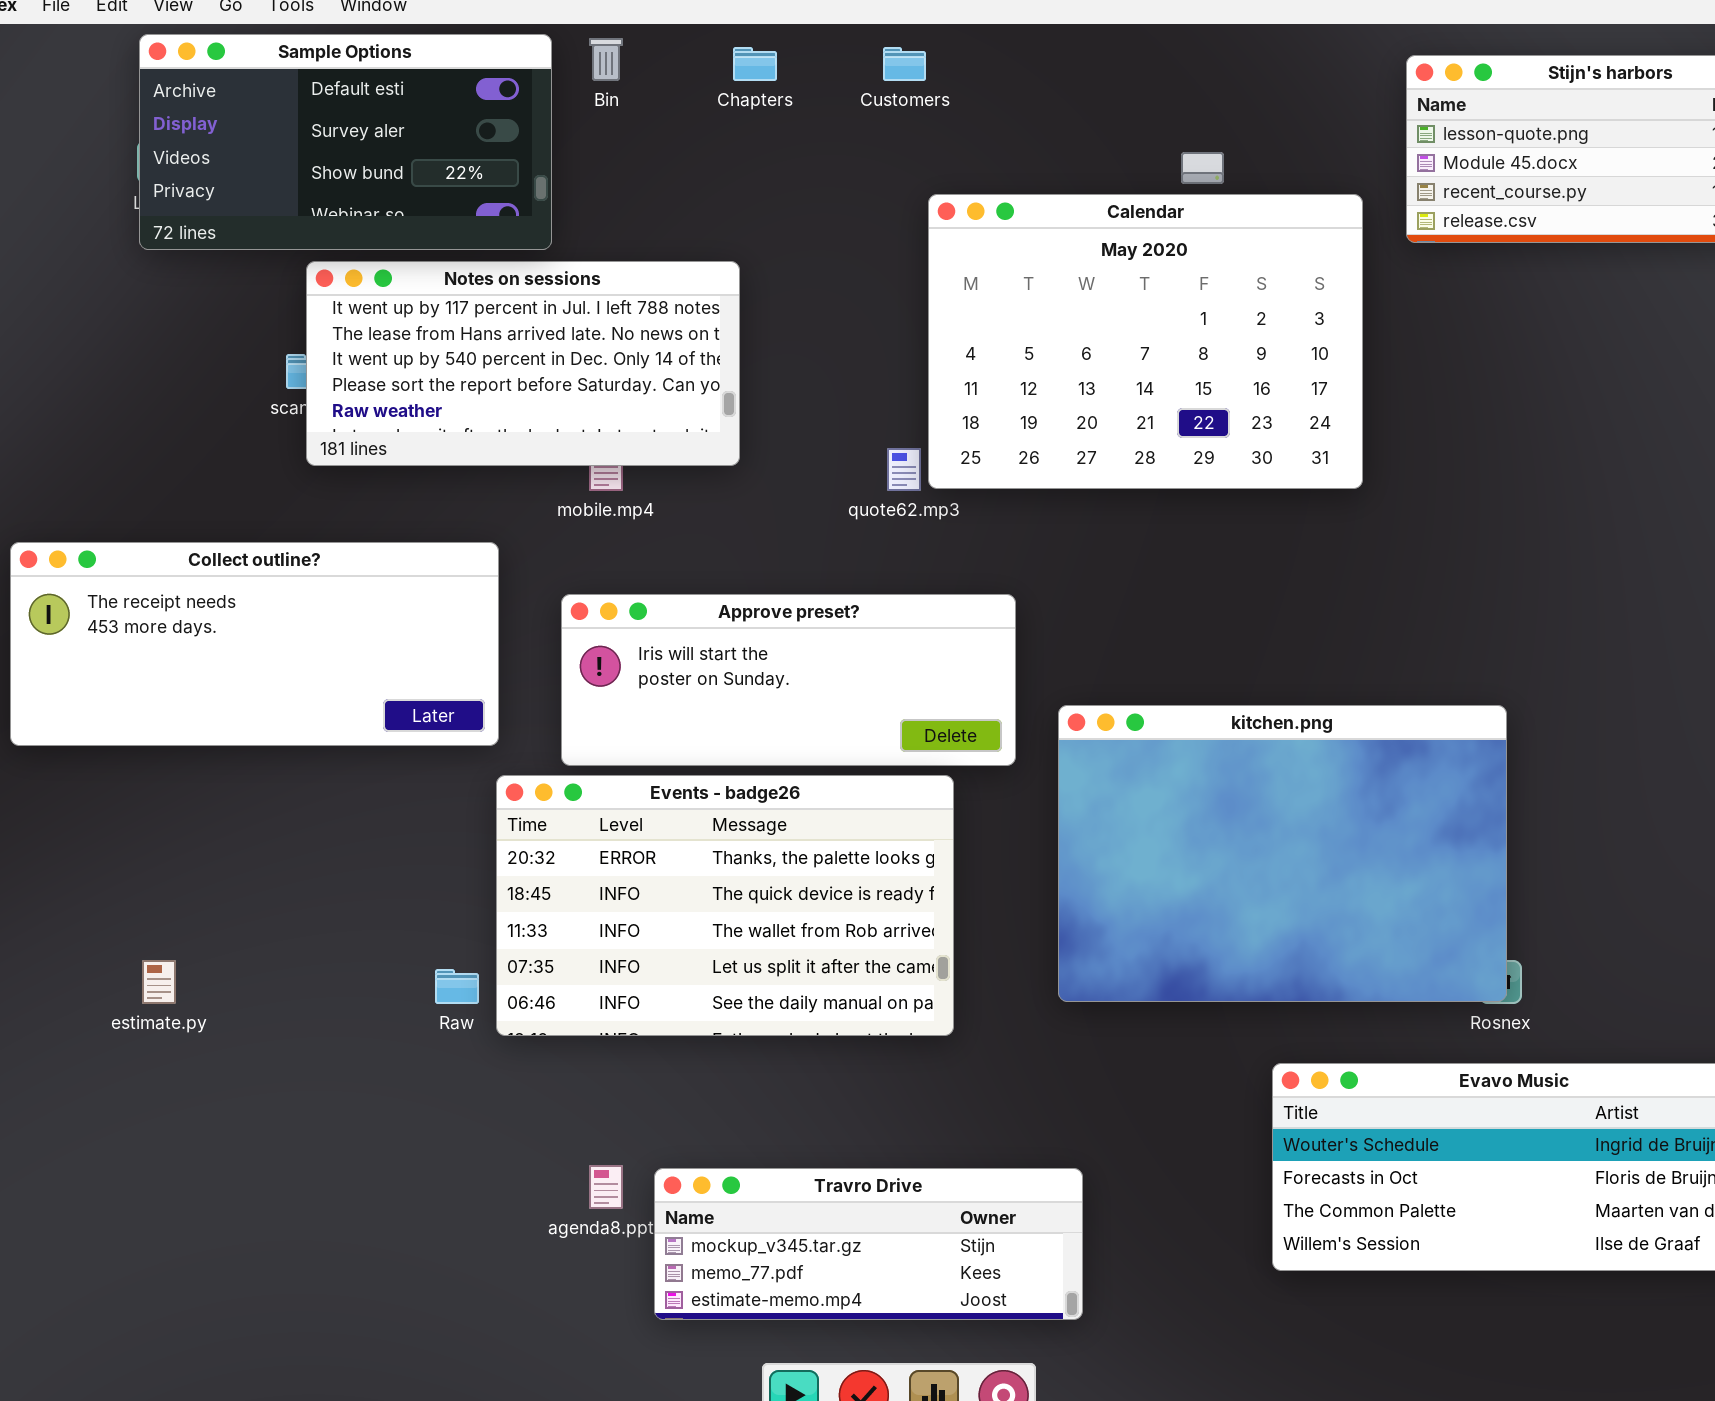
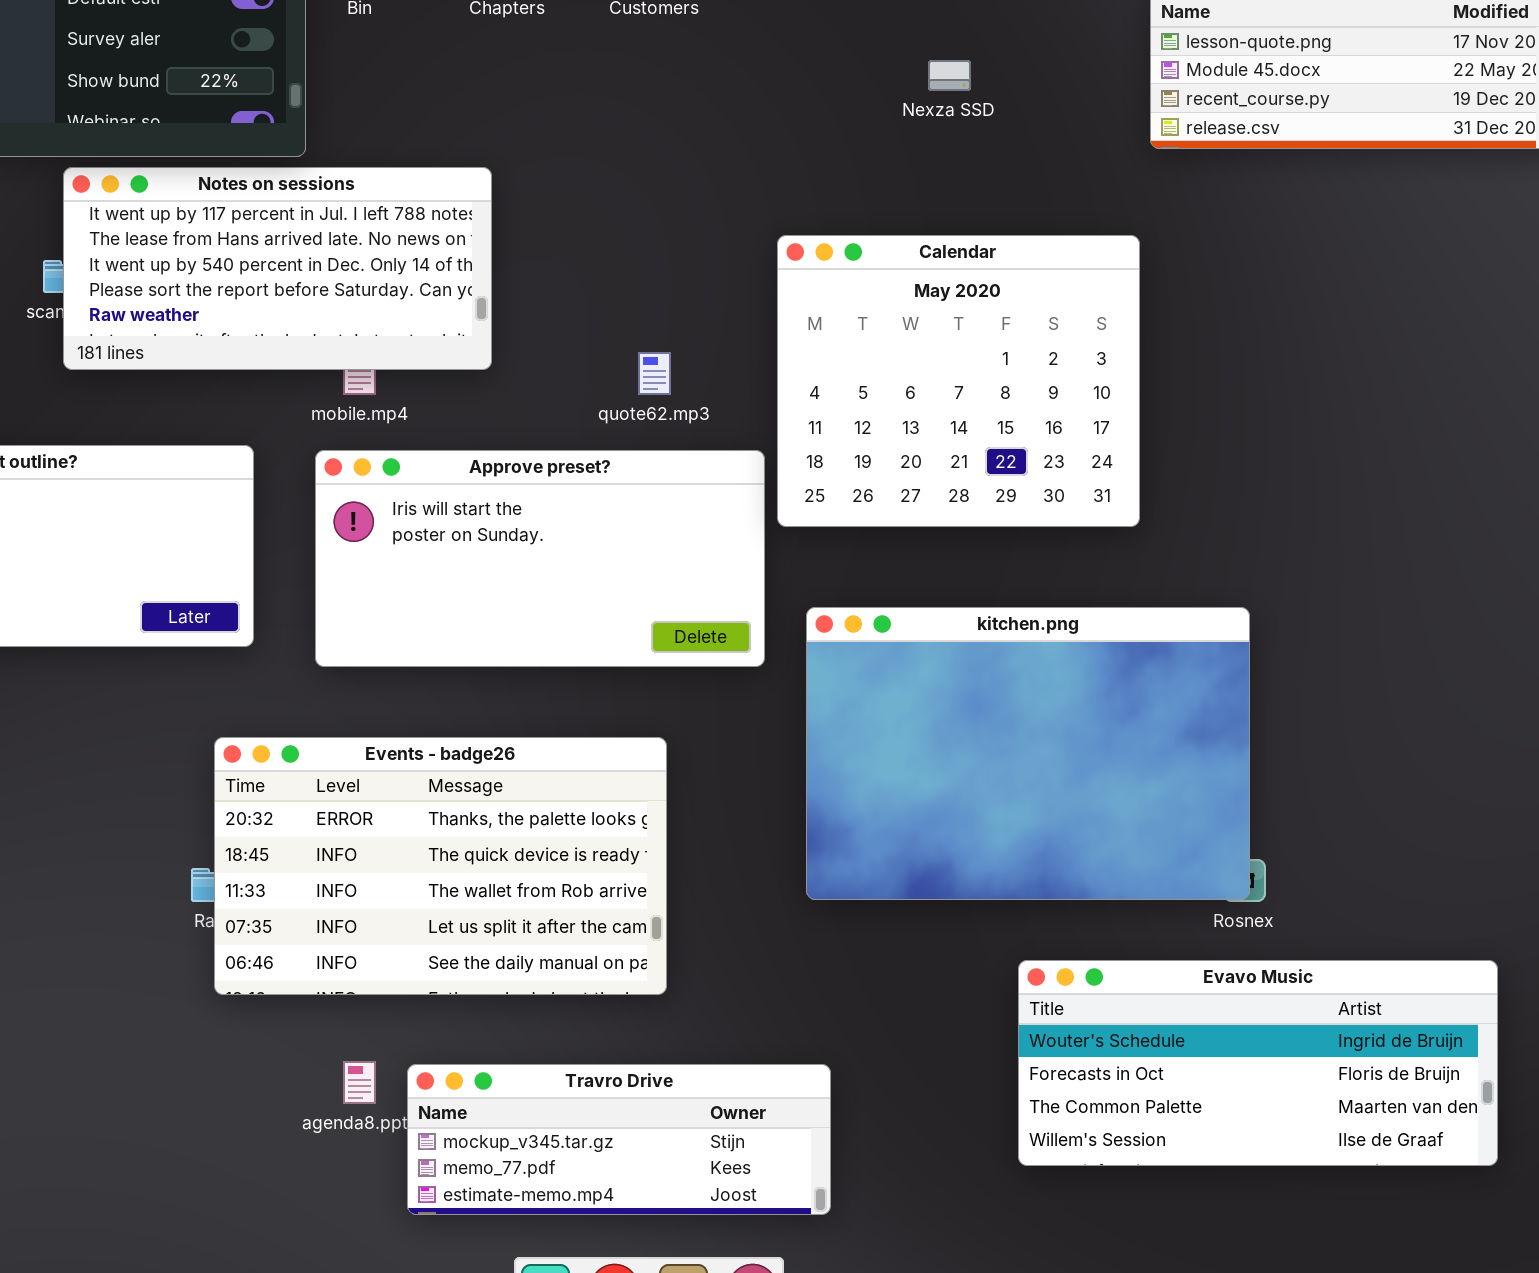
Calendar: [928,194,1363,489] -> [777,235,1140,527], moved, resized
Approve preset?: [561,594,1016,766] -> [315,450,765,667], resized
Events - badge26: [496,775,954,1036] -> [214,737,667,995], moved

